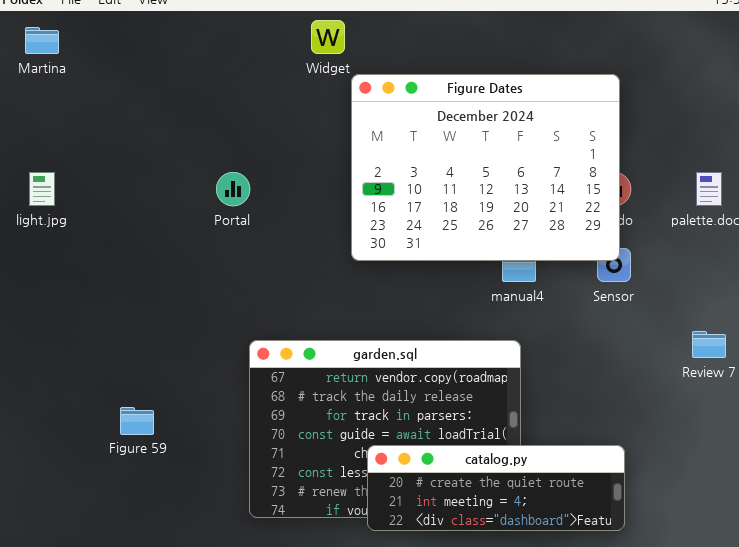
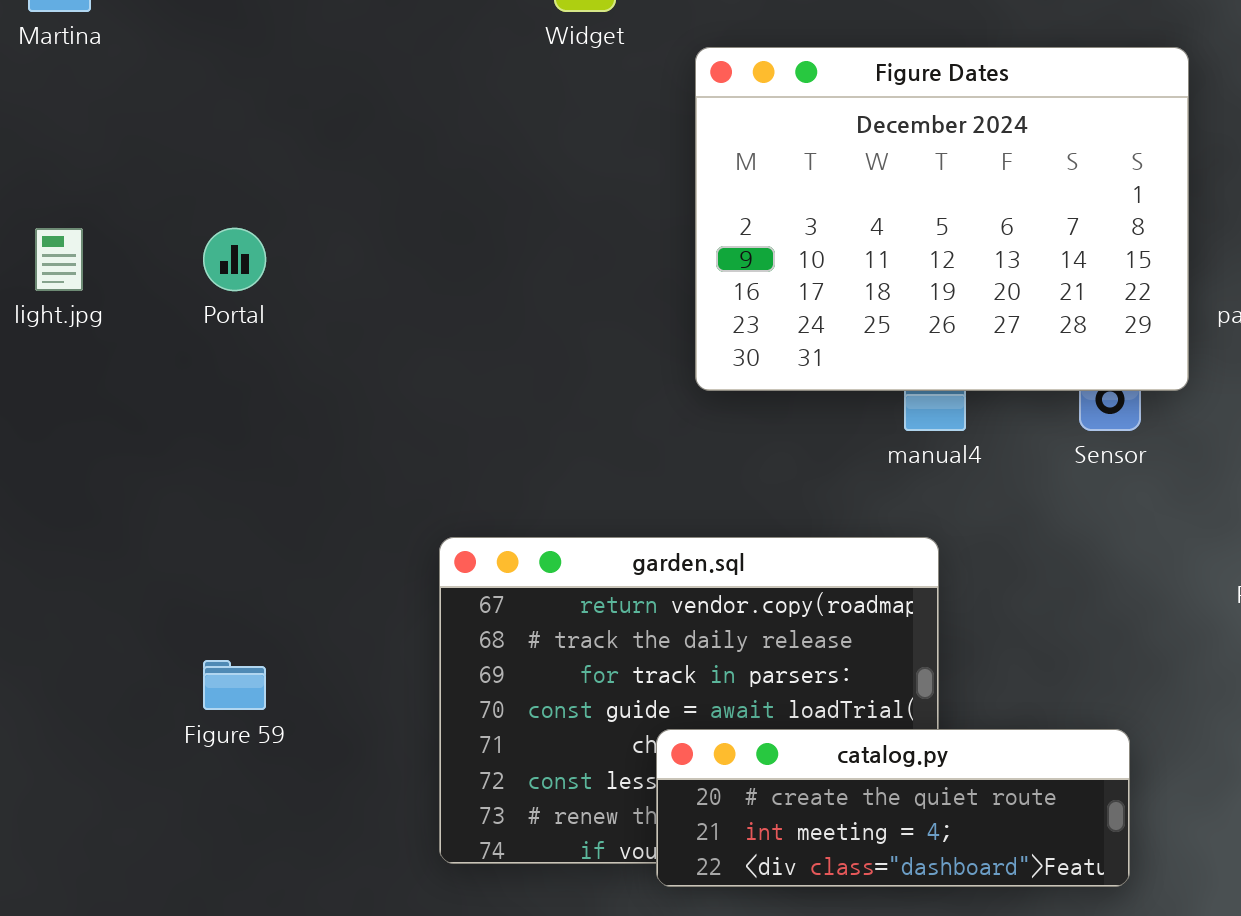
Figure Dates: [351,74,620,261] -> [695,47,1189,391], moved
Portal: [216,172,250,206] -> [203,228,266,291], moved

